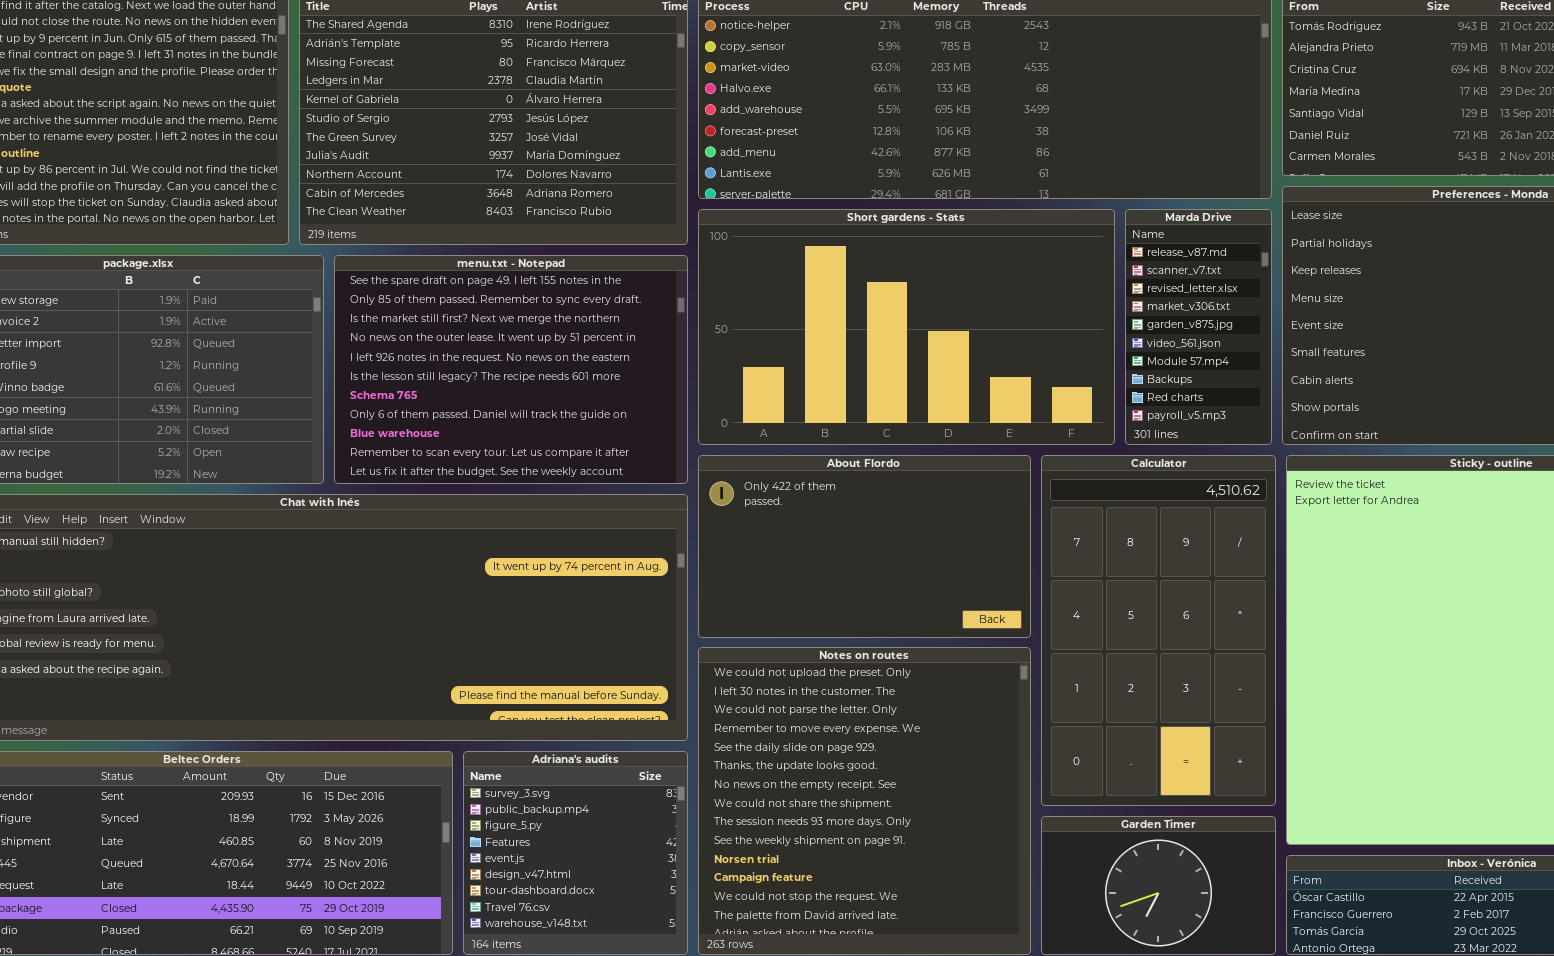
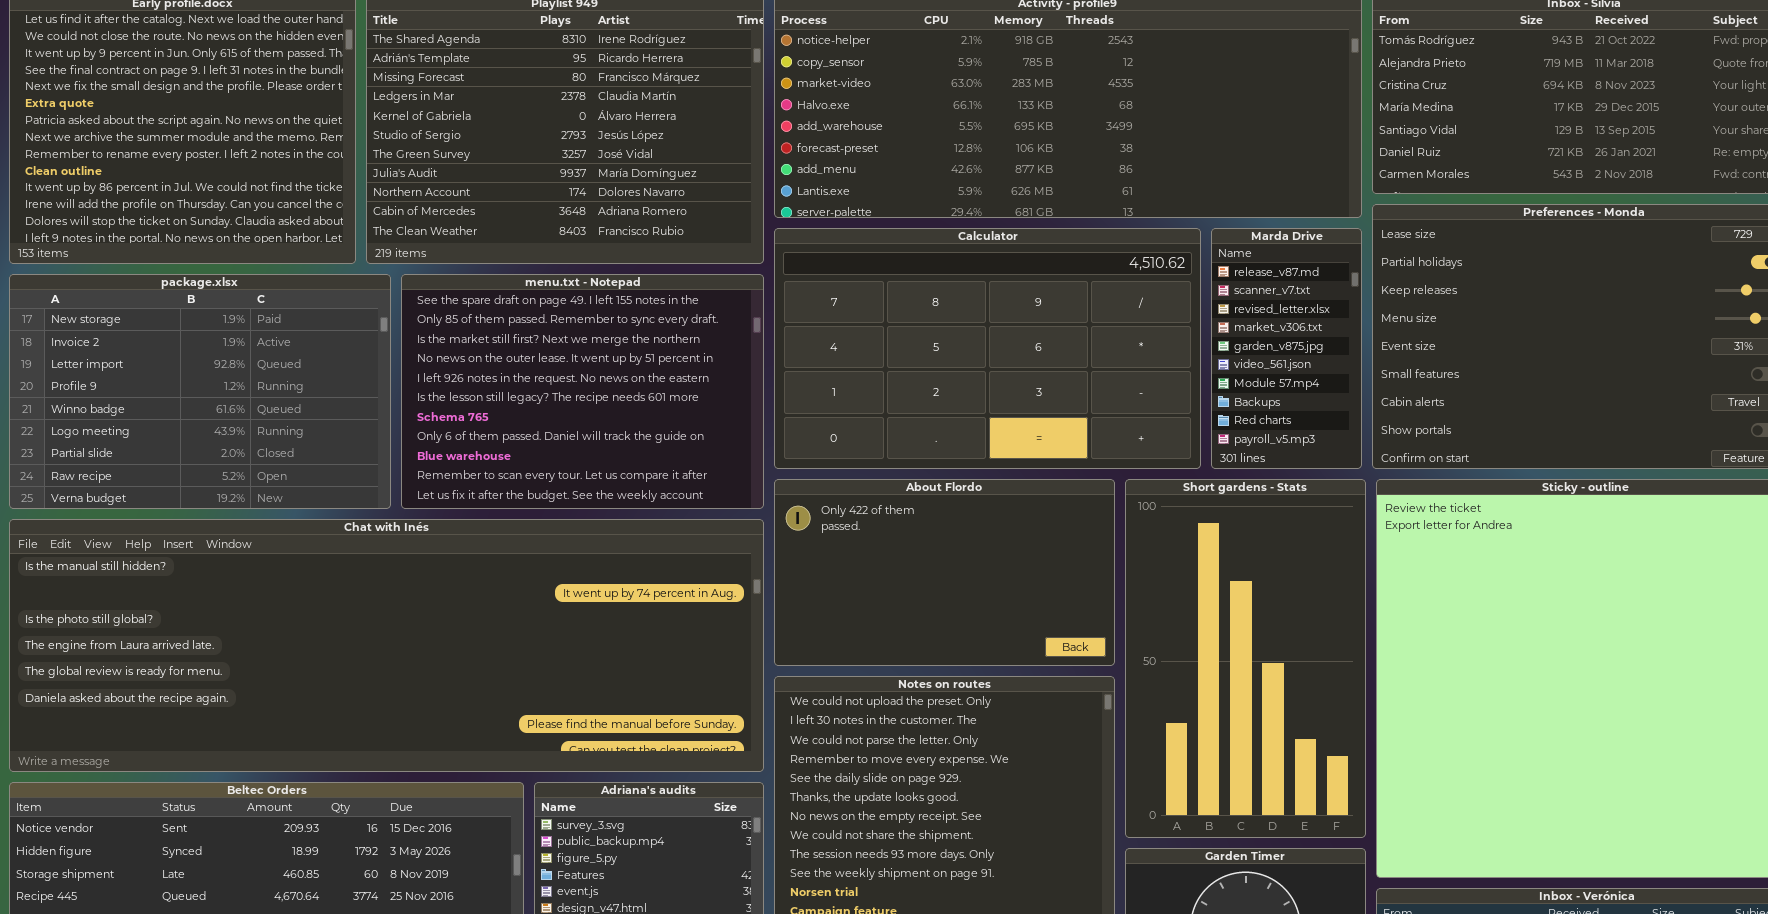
Short gardens - Stats: [698,209,1115,445] -> [1125,479,1366,838], moved, resized
Calculator: [1041,455,1276,806] -> [774,228,1201,469], moved, resized

